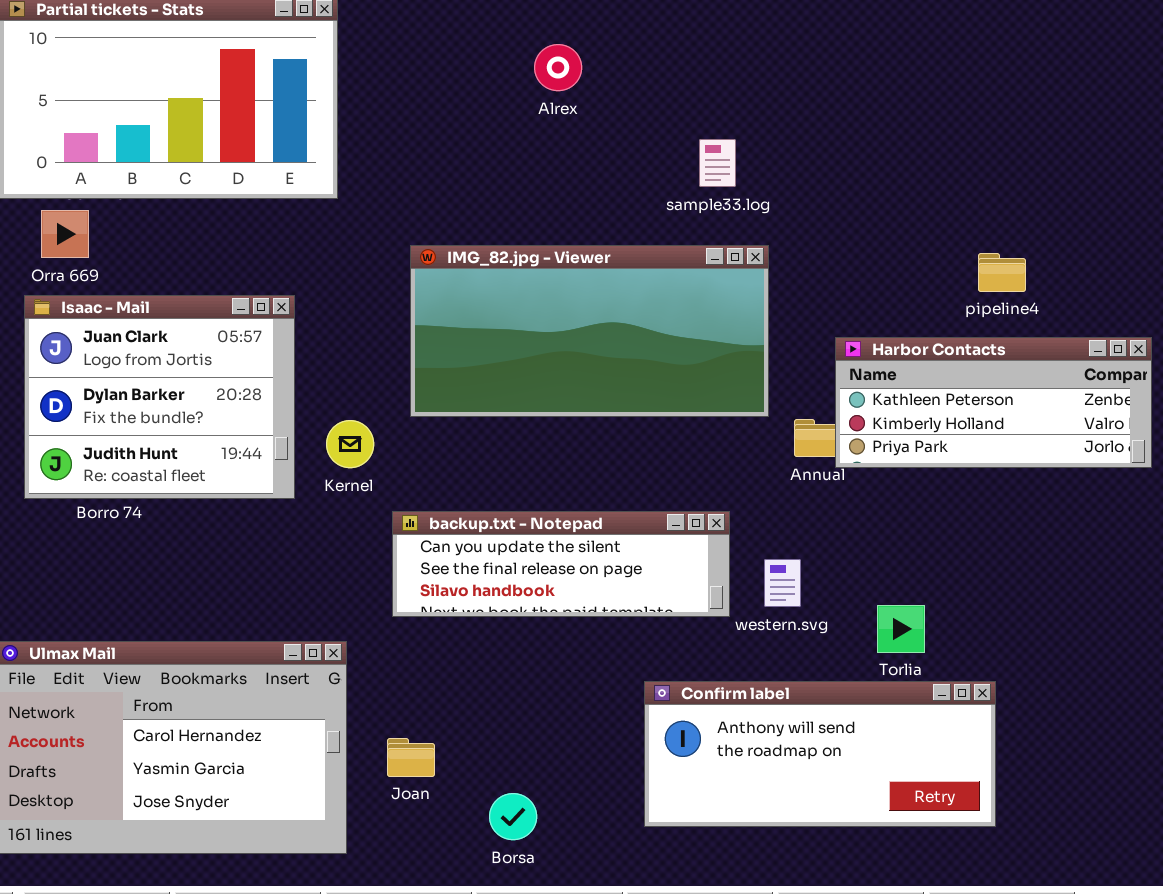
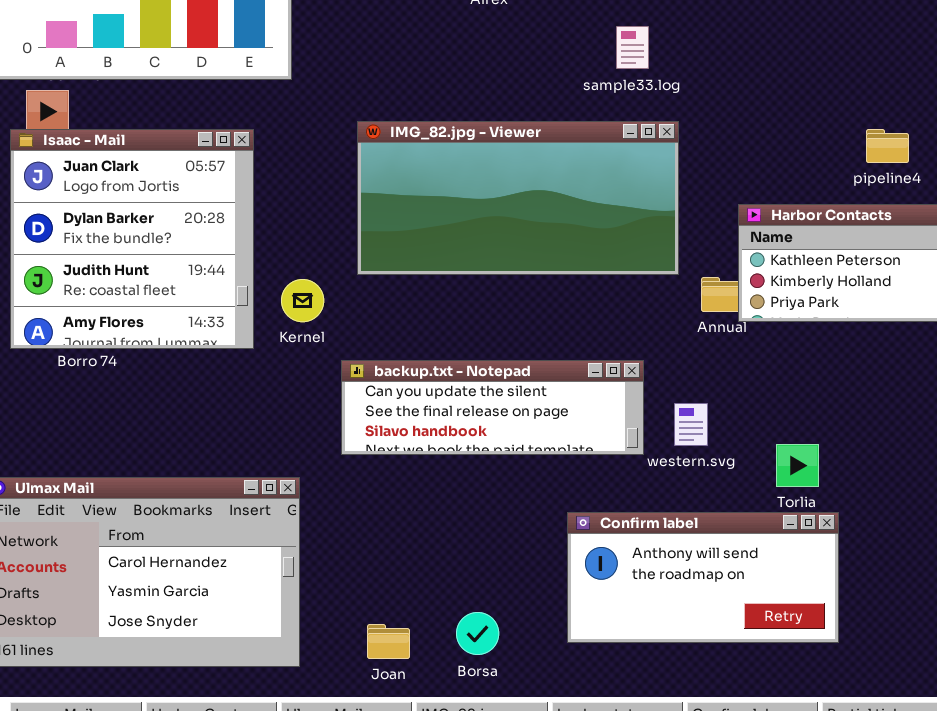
Isaac - Mail: [24,295,295,499] -> [10,129,254,349], resized
Confirm label: [644,681,996,827] -> [567,512,839,643], resized
Joan: [387,738,435,777] -> [367,624,410,659], moved
Borsa: [489,793,537,840] -> [456,612,499,655], moved

